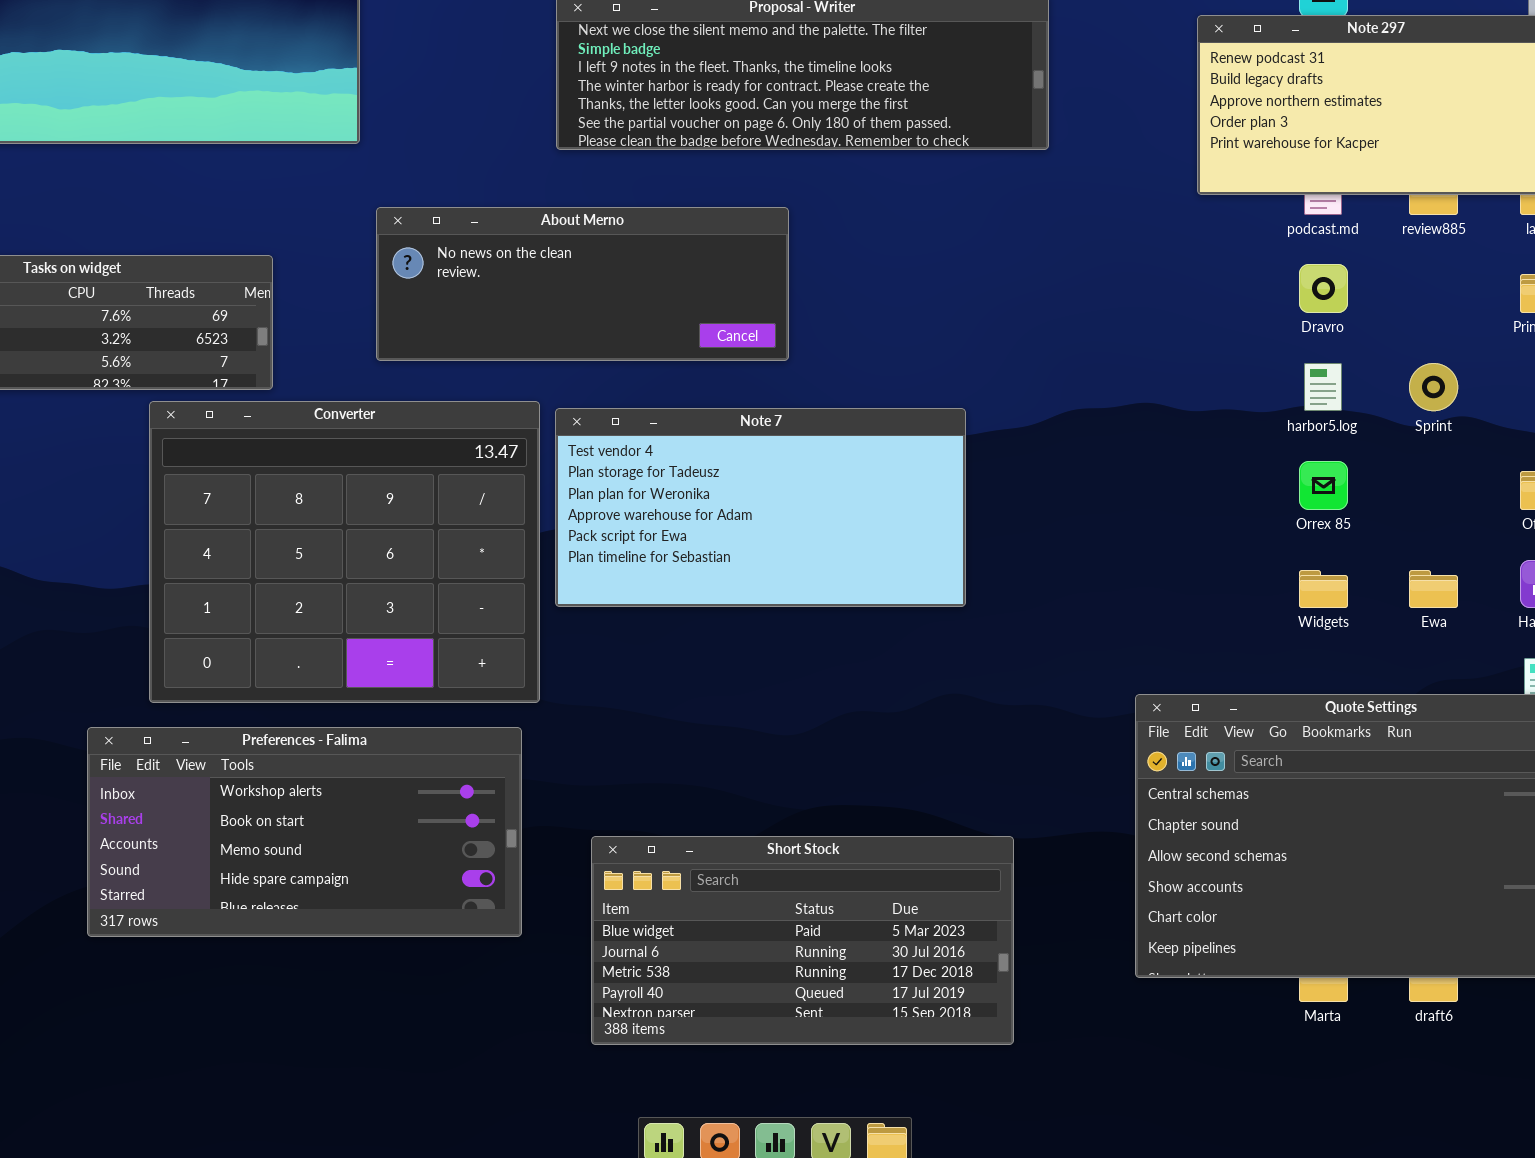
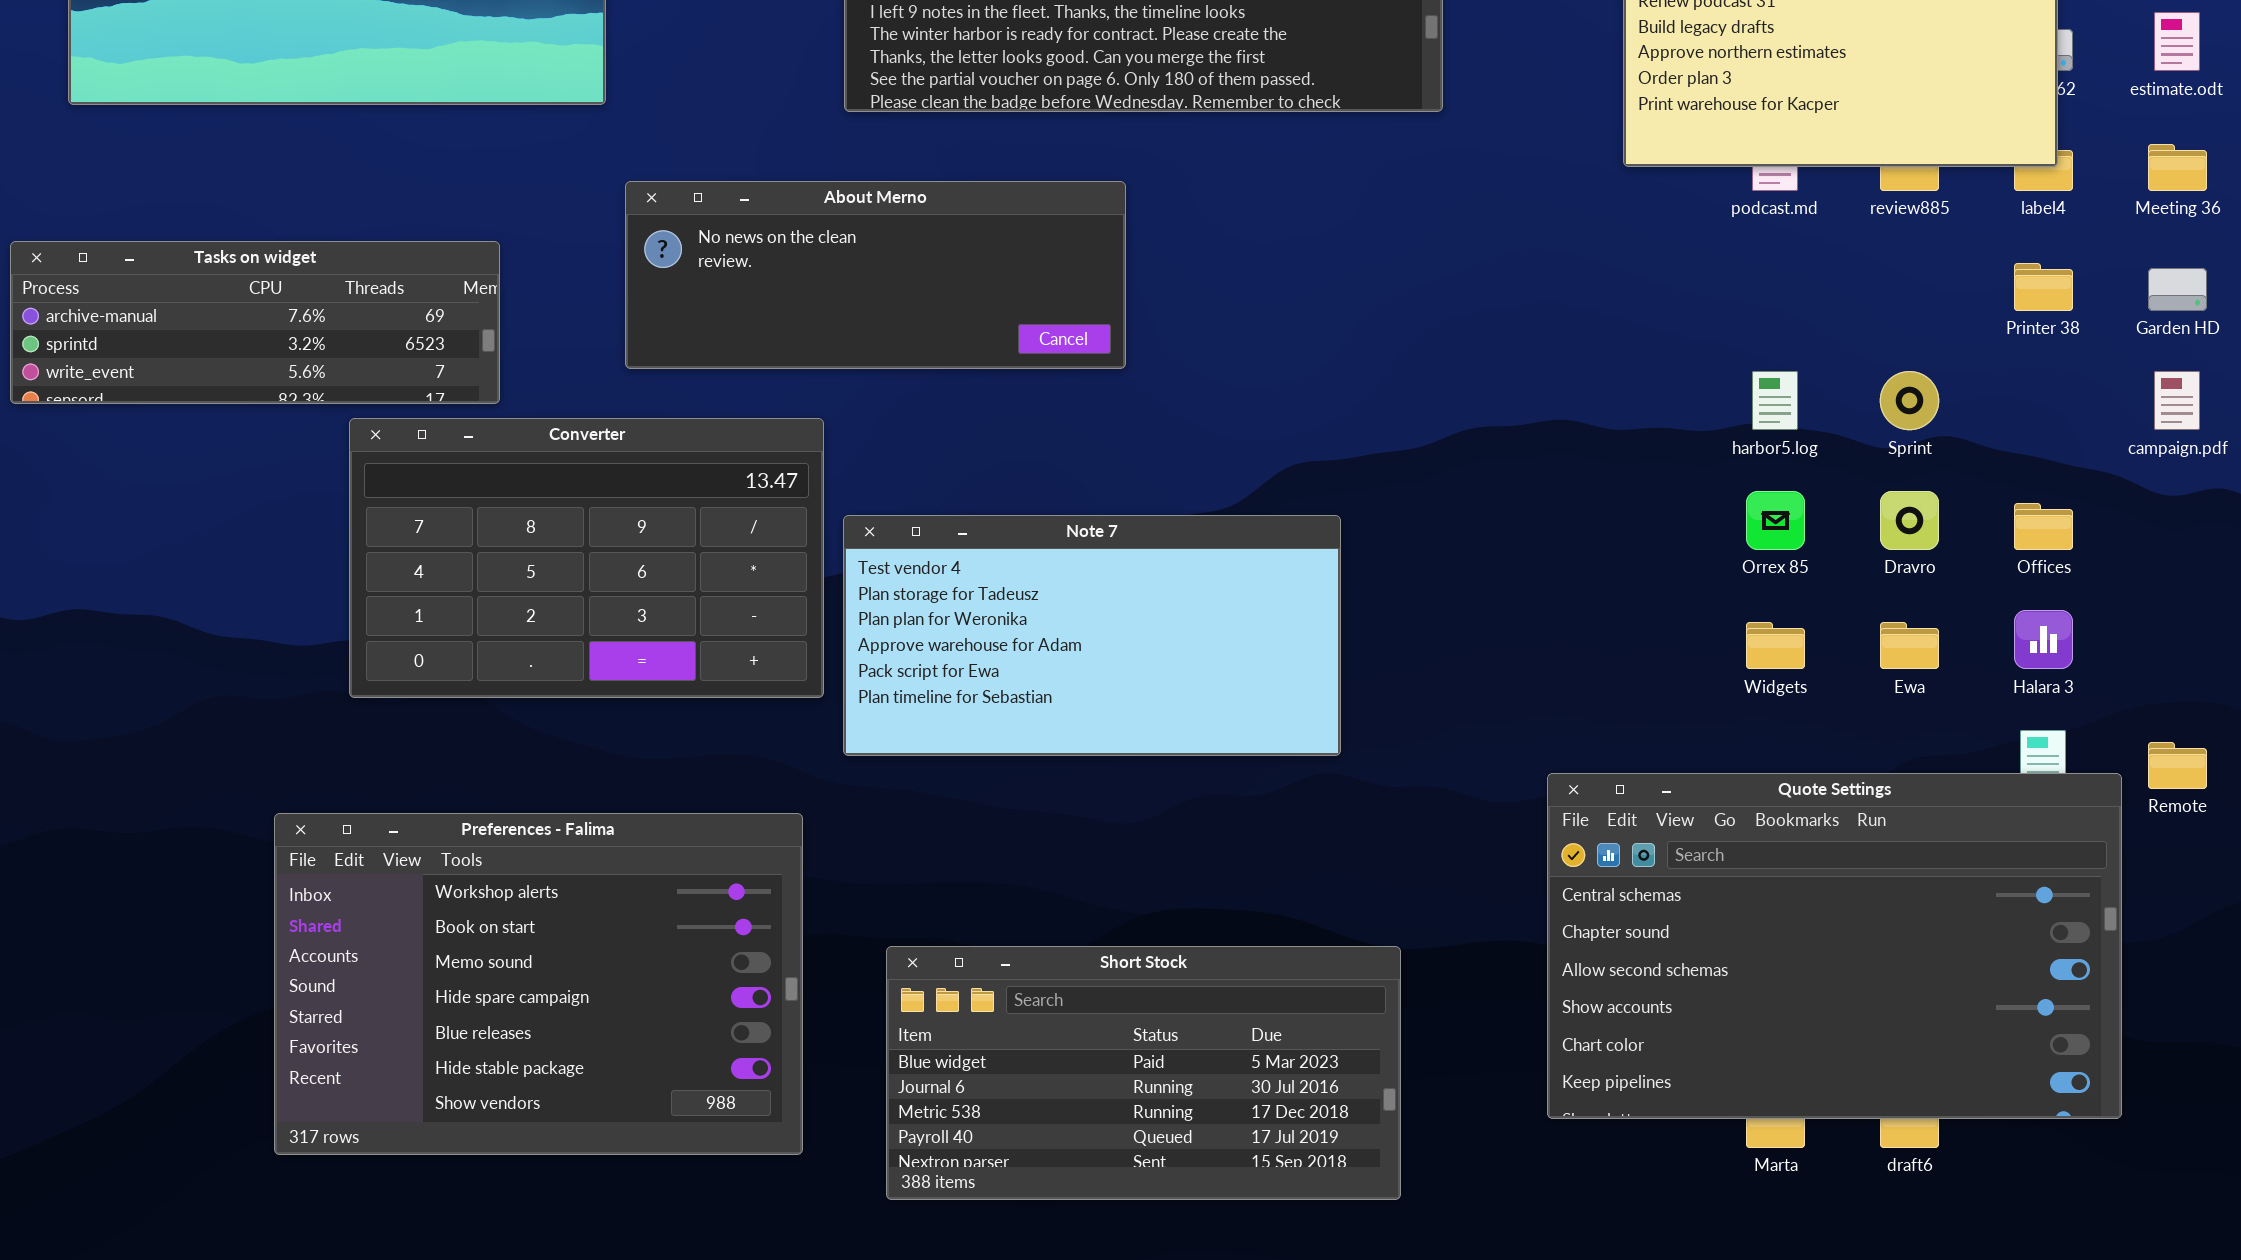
Dravro: [1299,264,1348,313] -> [1880,491,1939,550], moved
Converter: [149,401,540,703] -> [349,418,824,698], resized
Note 7: [555,408,966,607] -> [843,515,1341,756], moved
Preferences - Falima: [87,727,522,937] -> [274,813,803,1155], resized

